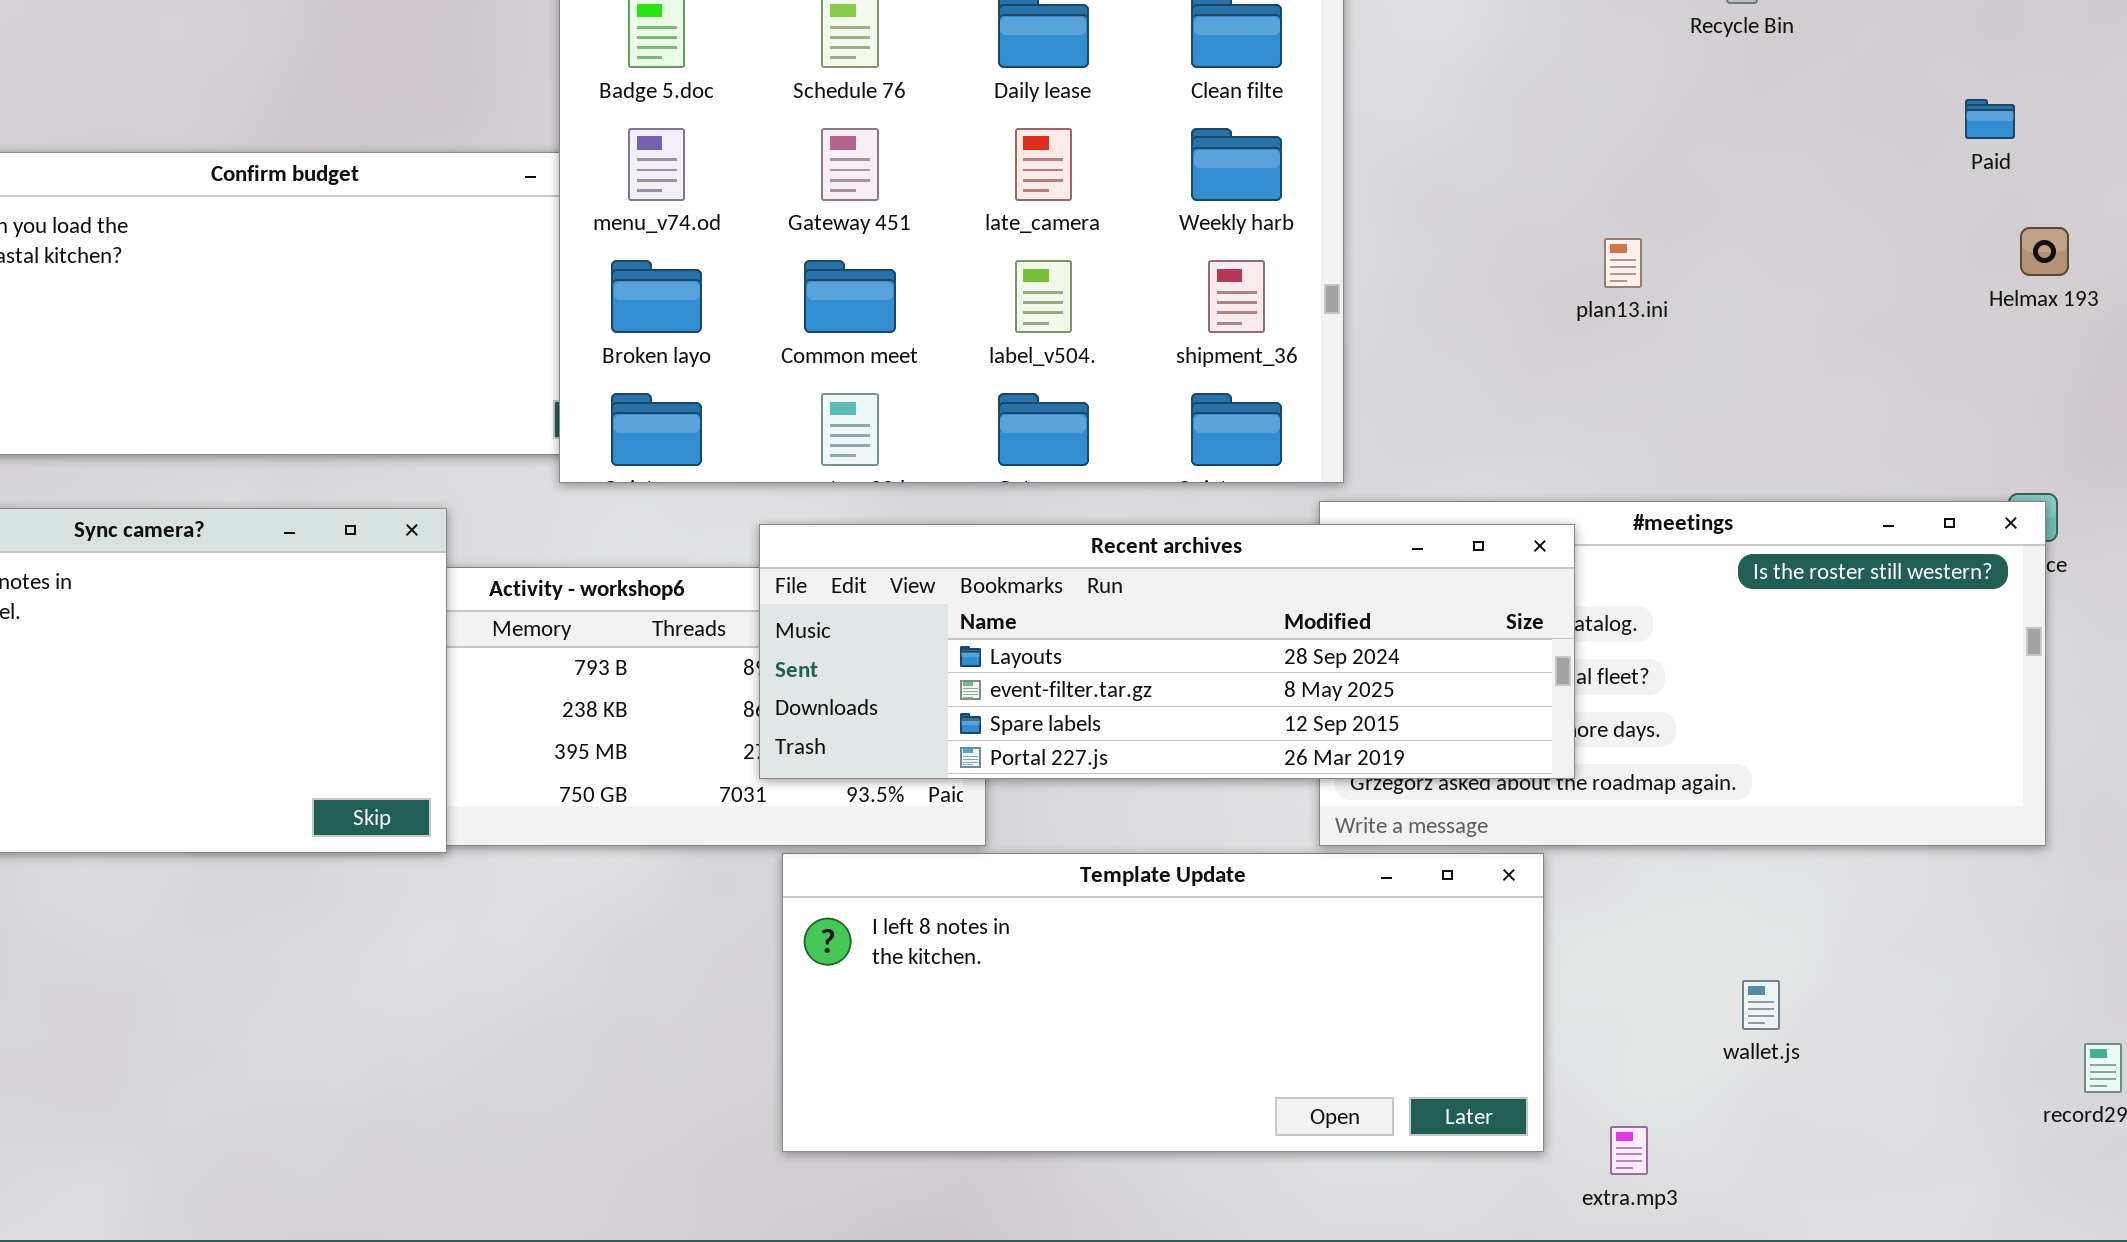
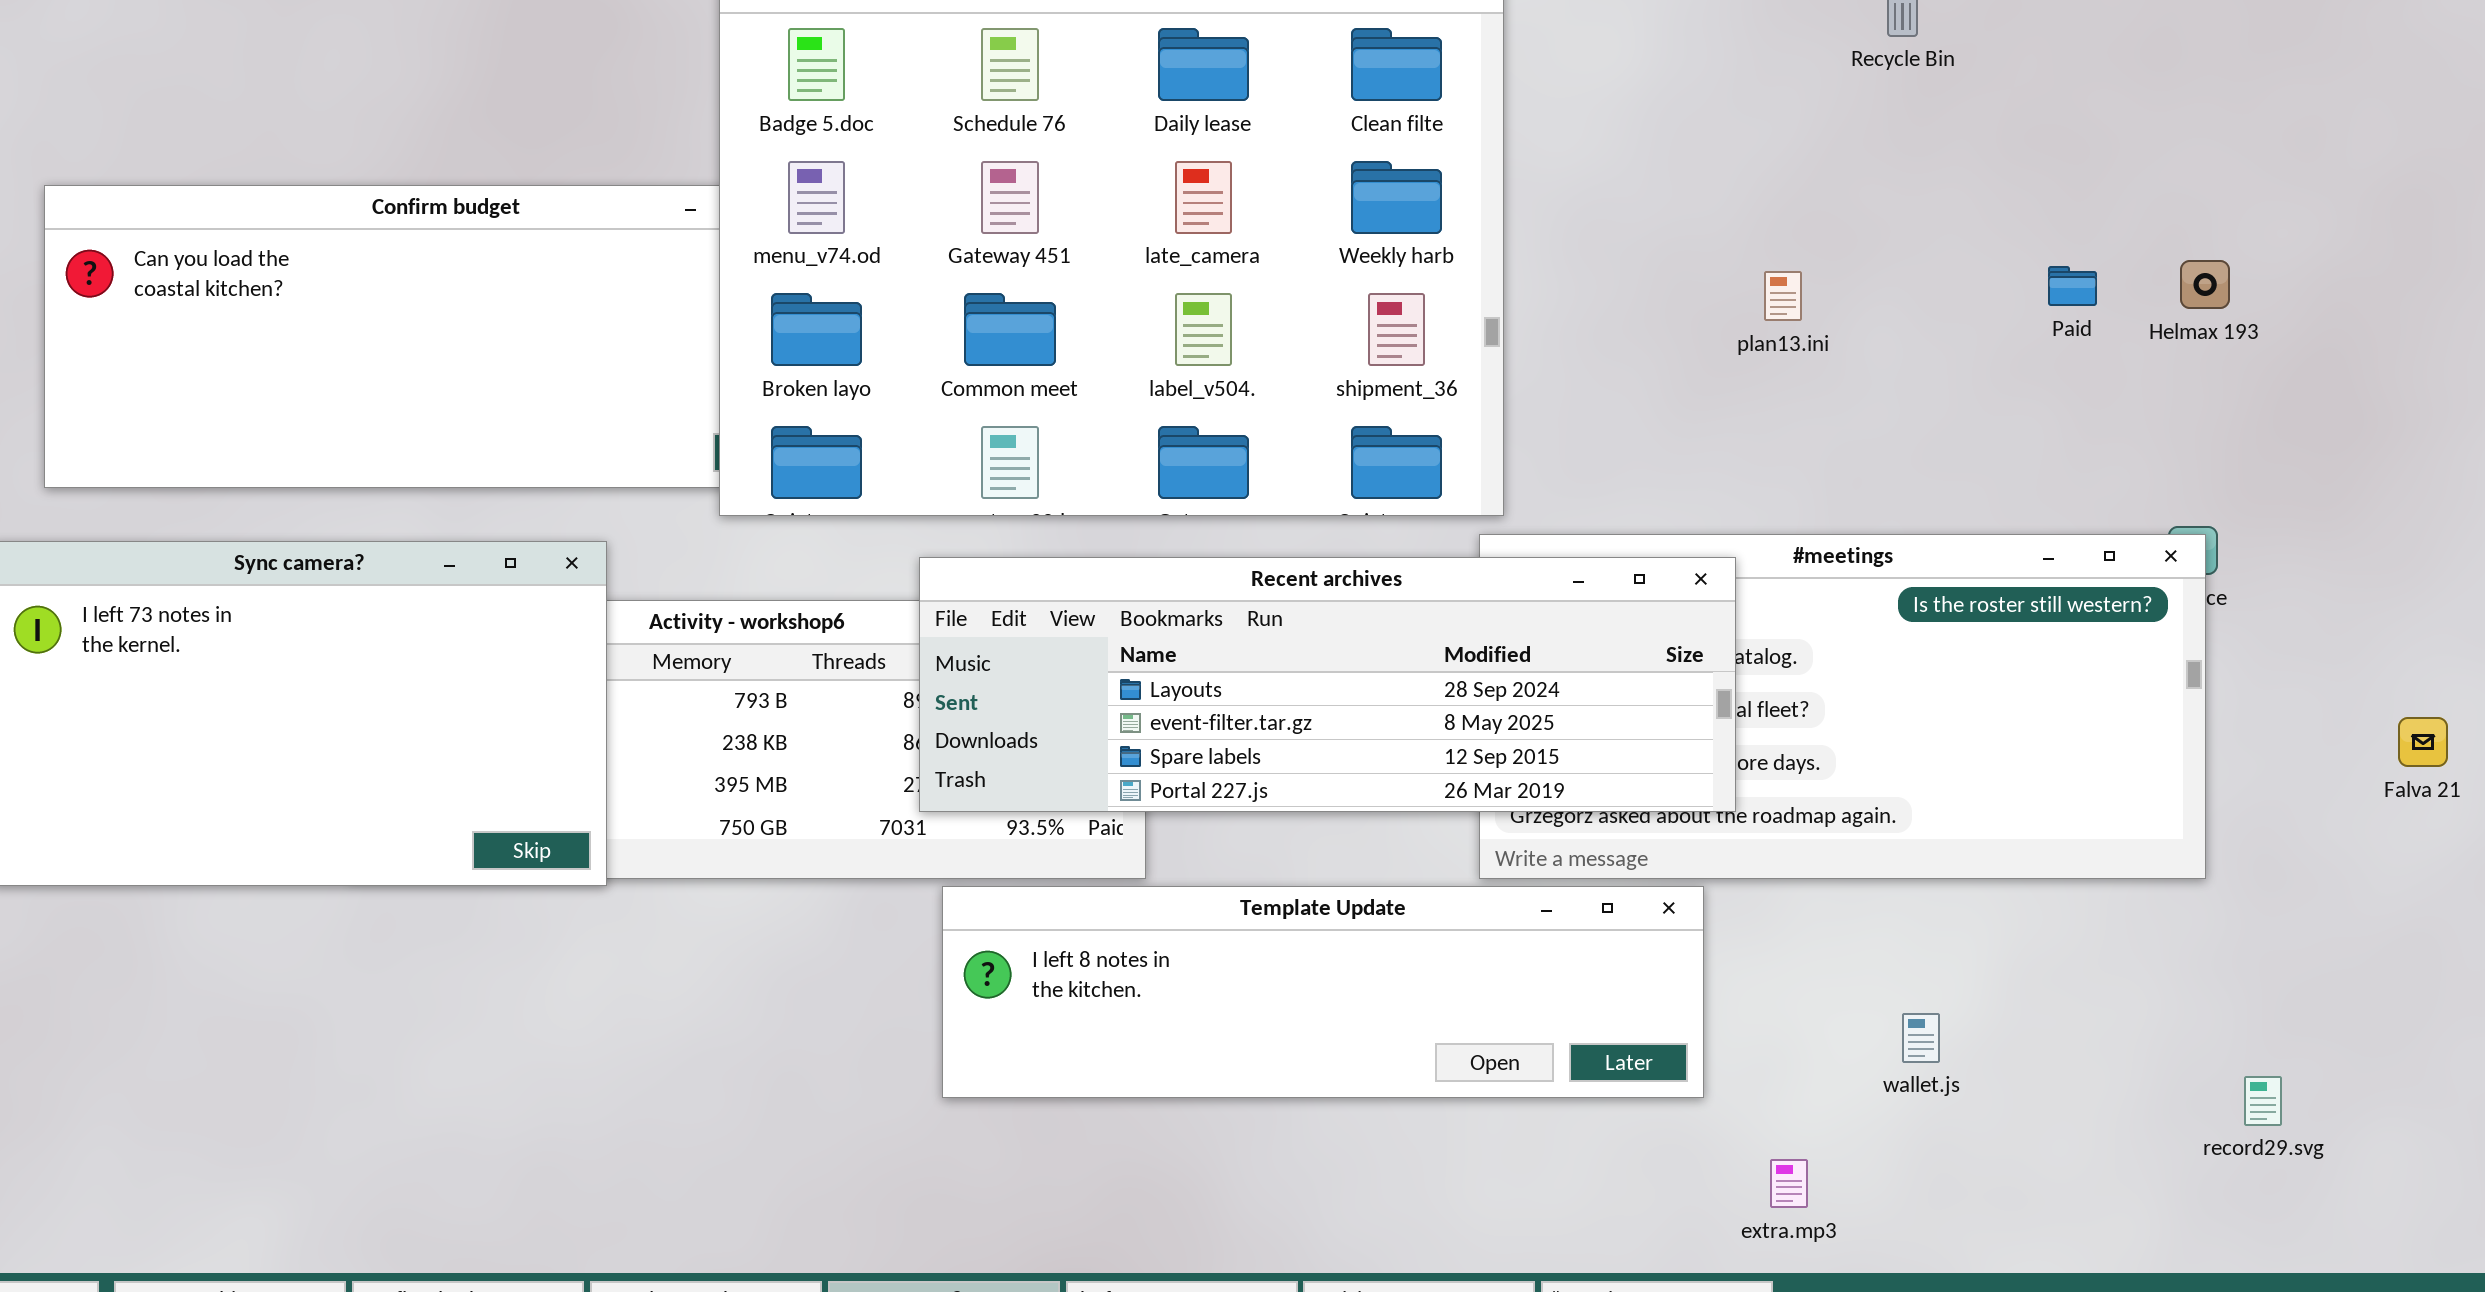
Paid: [1965,99,2015,139] -> [2048,266,2097,306], moved
Template Update: [782,853,1544,1152] -> [942,886,1704,1098], resized

